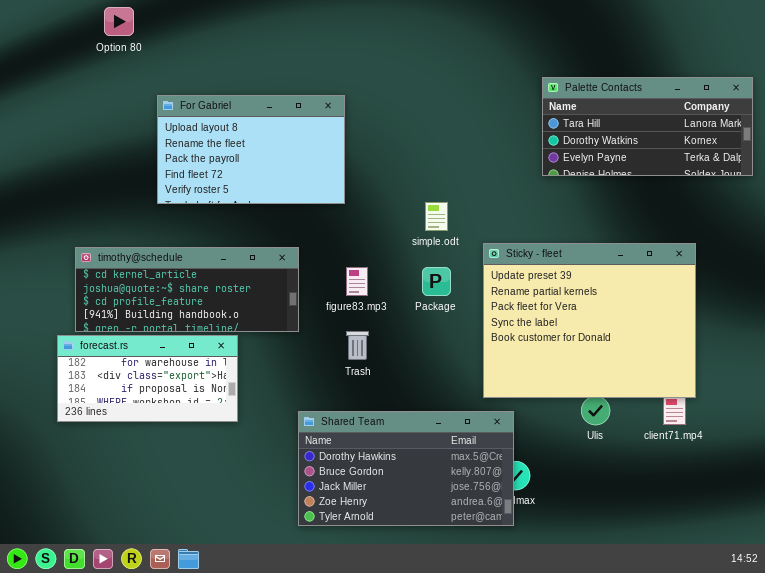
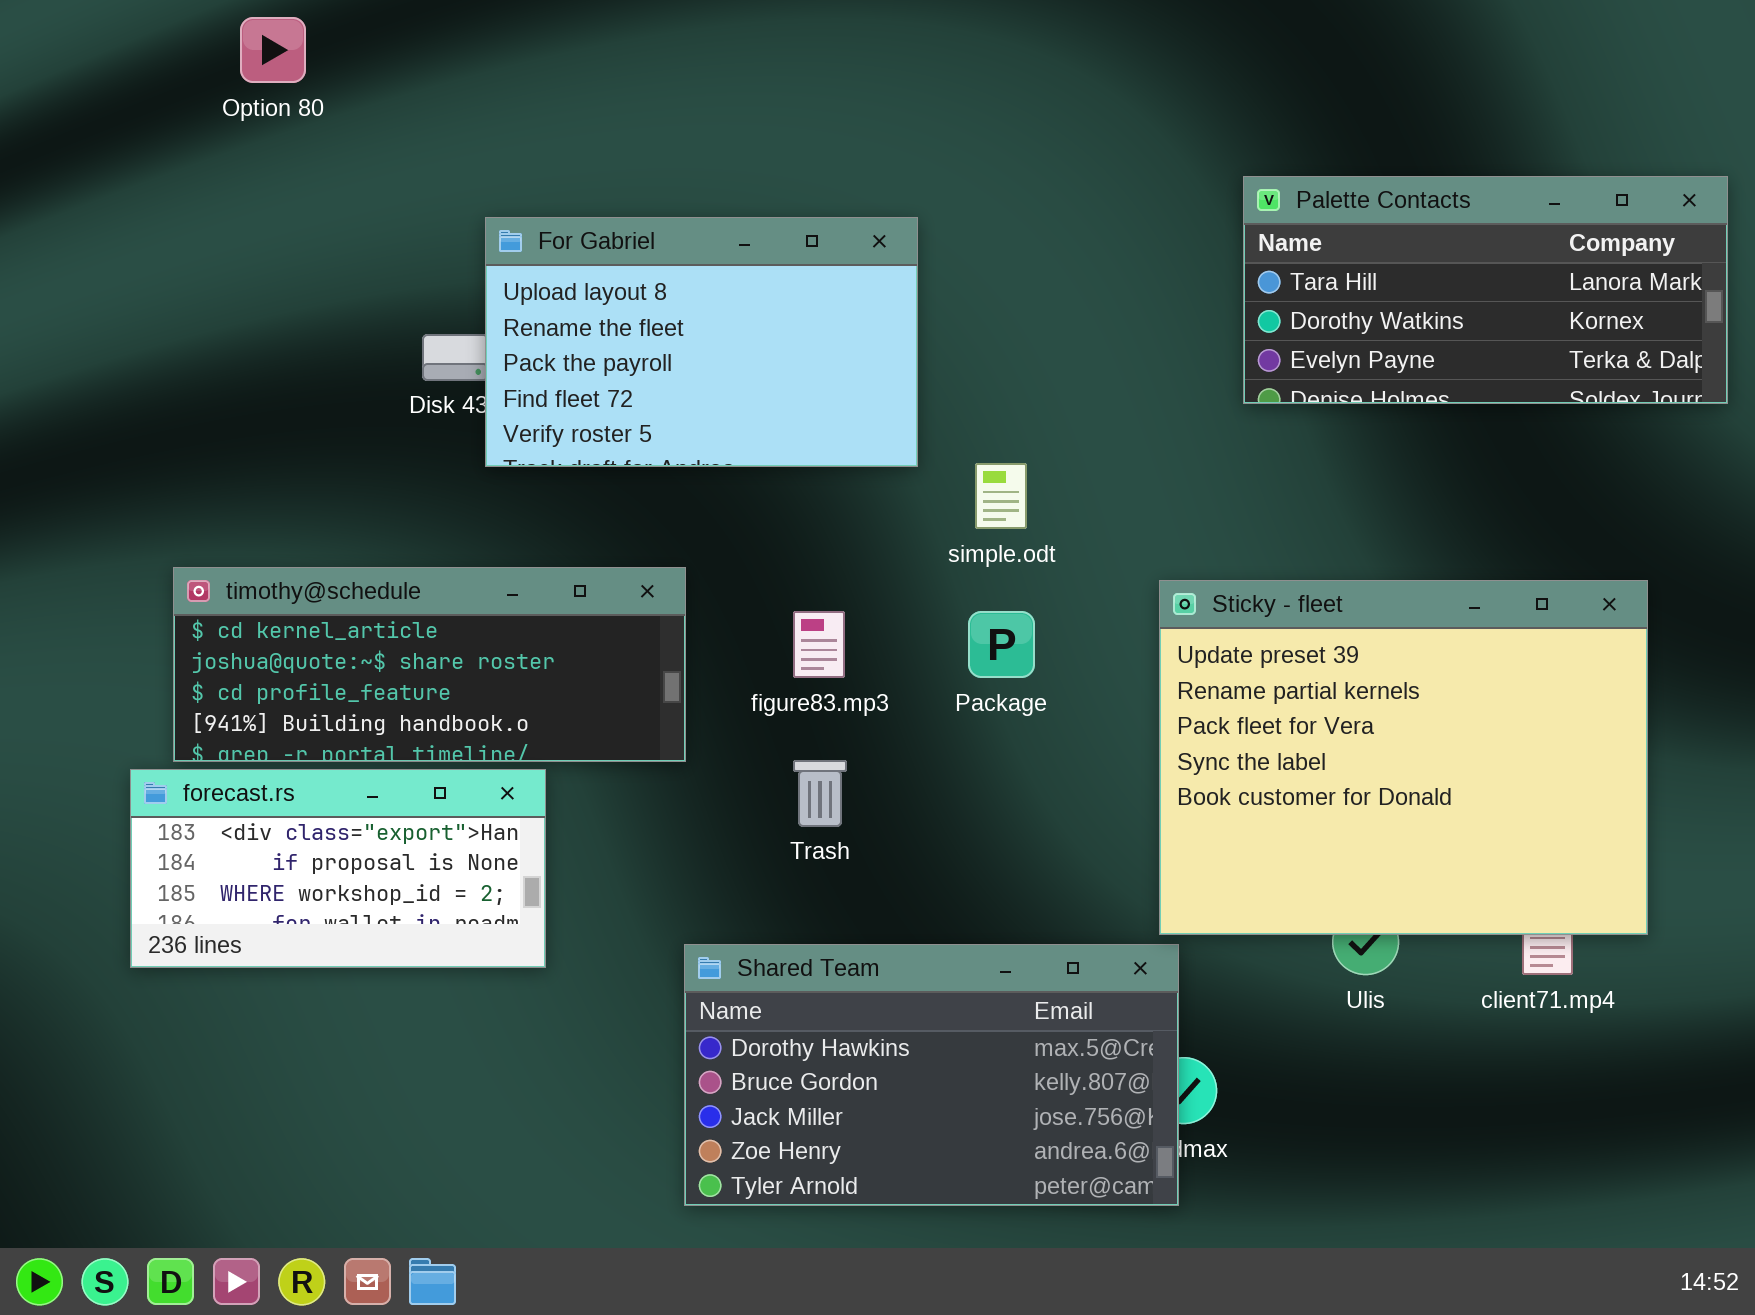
For Gabriel: [157,95,345,204] -> [485,217,918,467], moved
Sticky - fleet: [483,243,696,398] -> [1159,580,1648,935], moved
forecast.rs: [57,335,238,422] -> [130,769,546,968], scrolled down 1 row

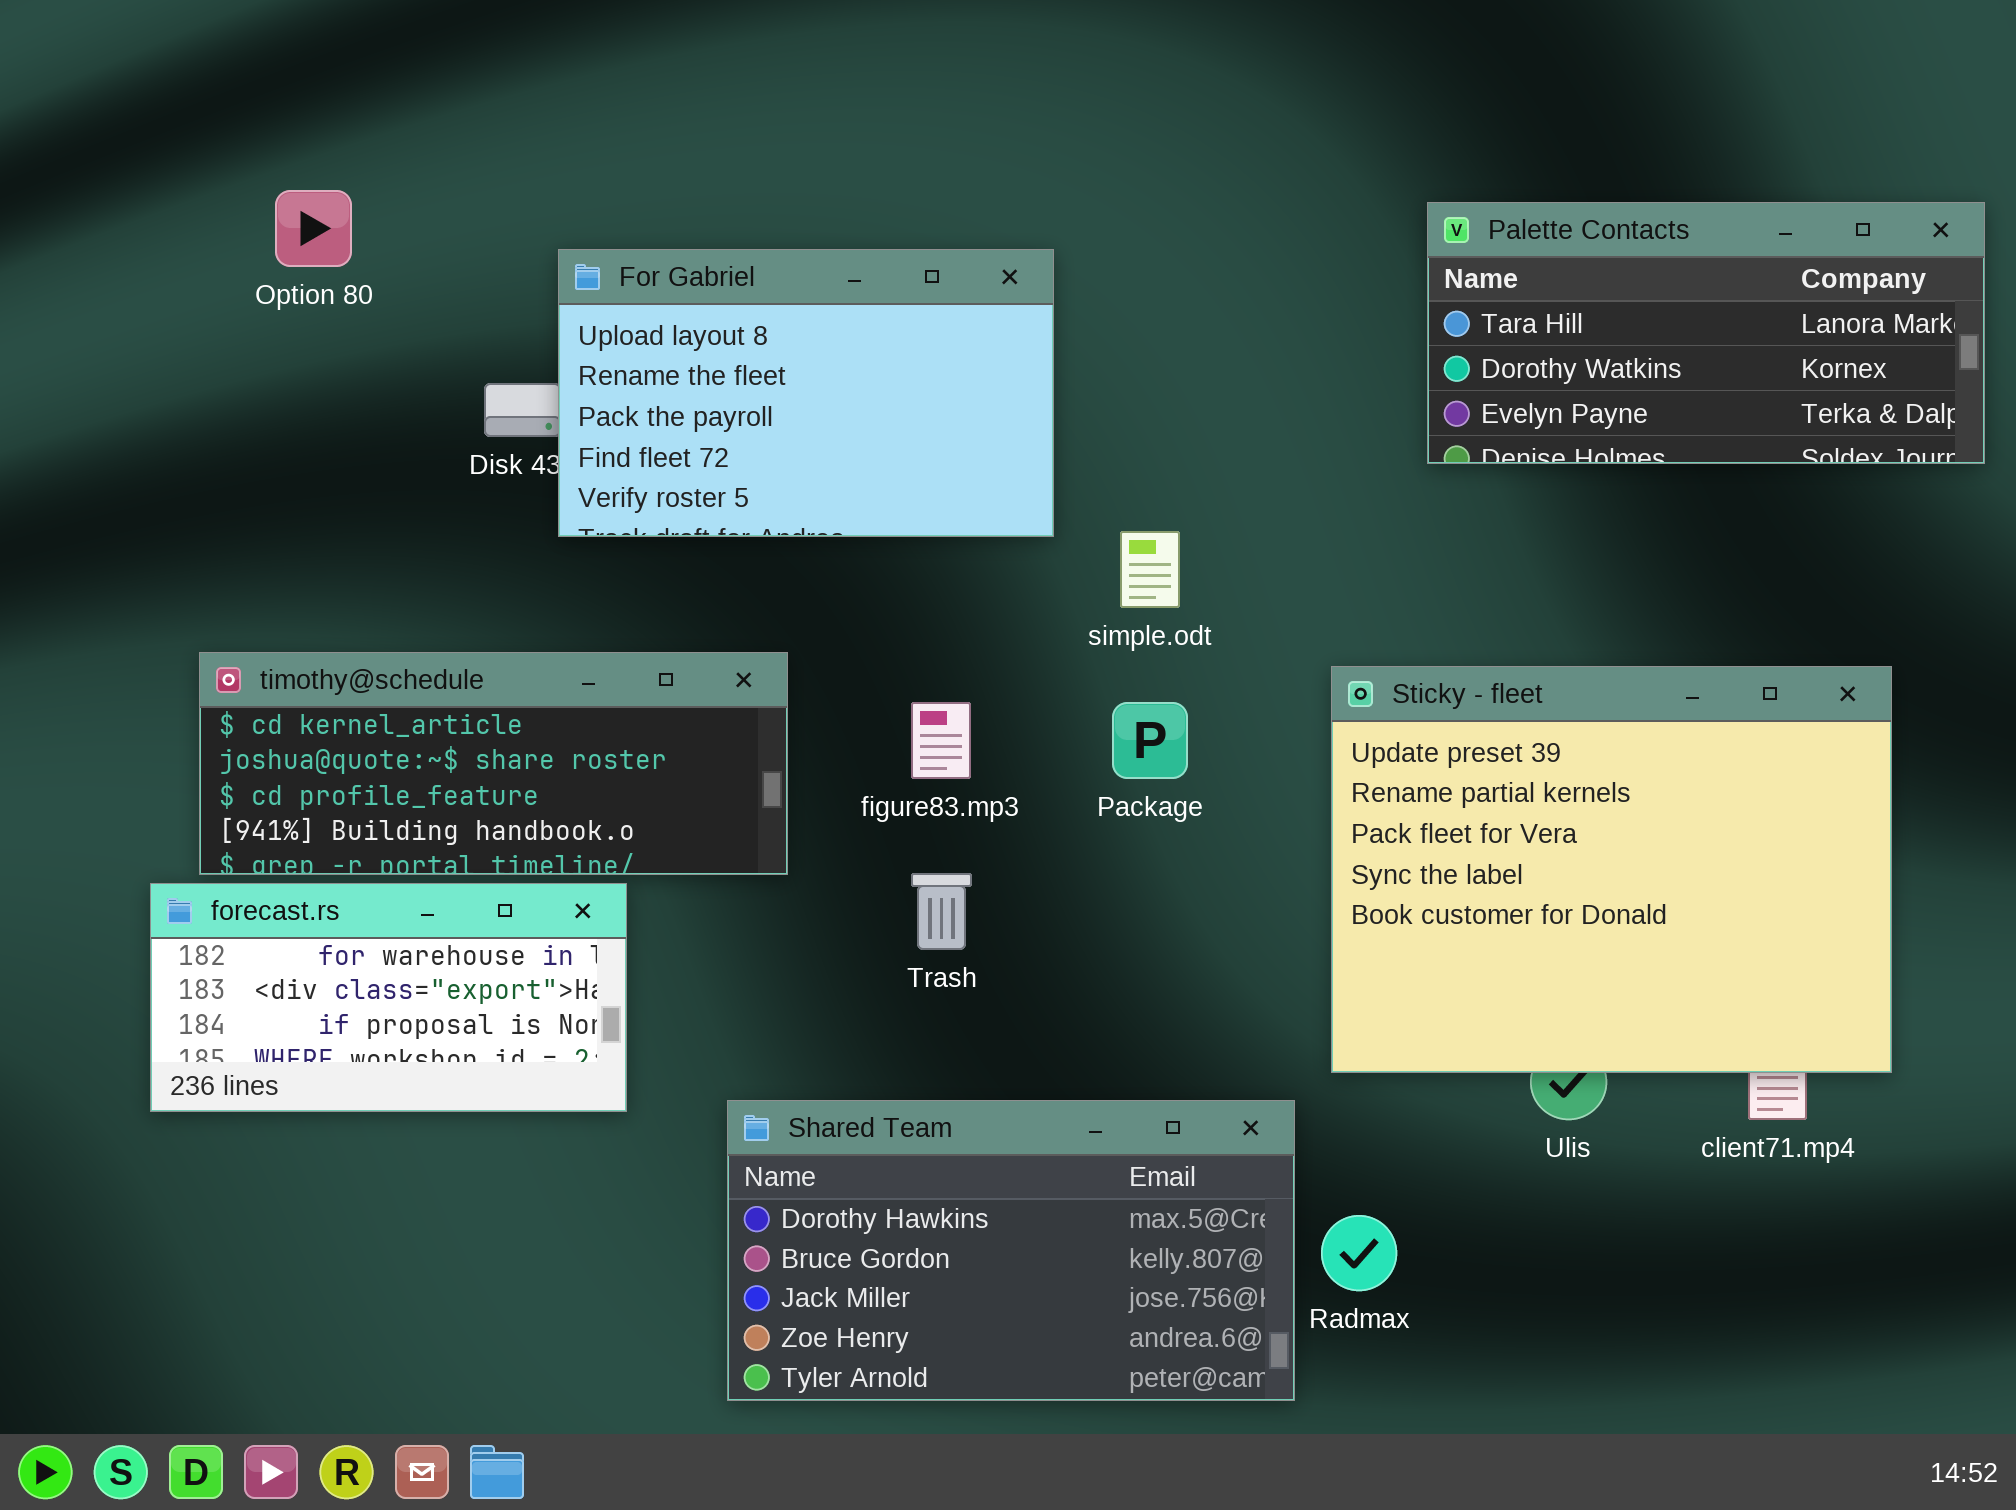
Option 80: [240,17,306,83] -> [275,190,352,267], moved
forecast.rs: [130,769,546,968] -> [150,883,627,1112], scrolled up 1 row
Shared Team: [684,944,1179,1206] -> [727,1100,1295,1401], moved

